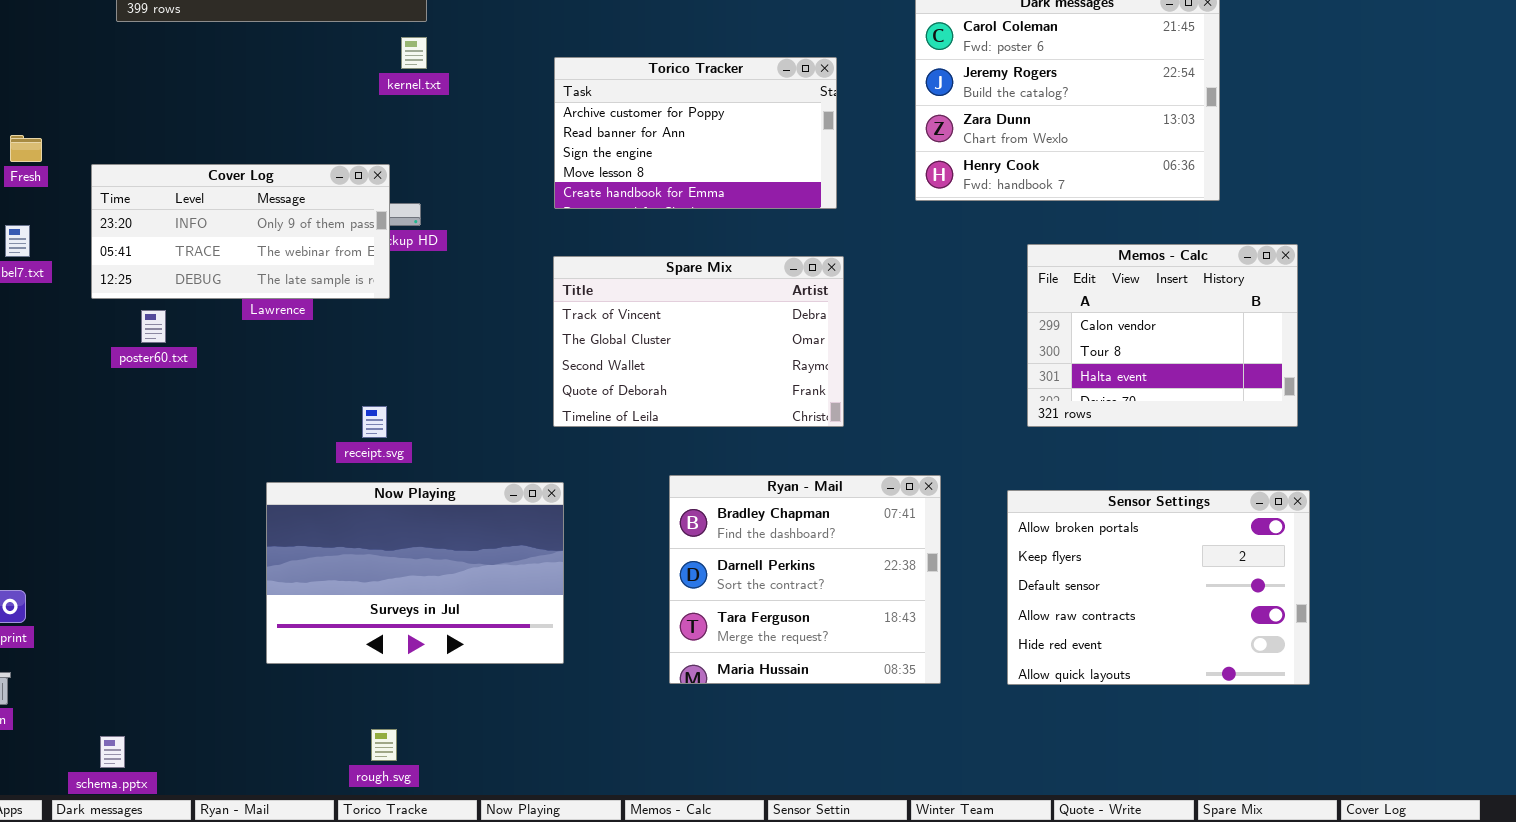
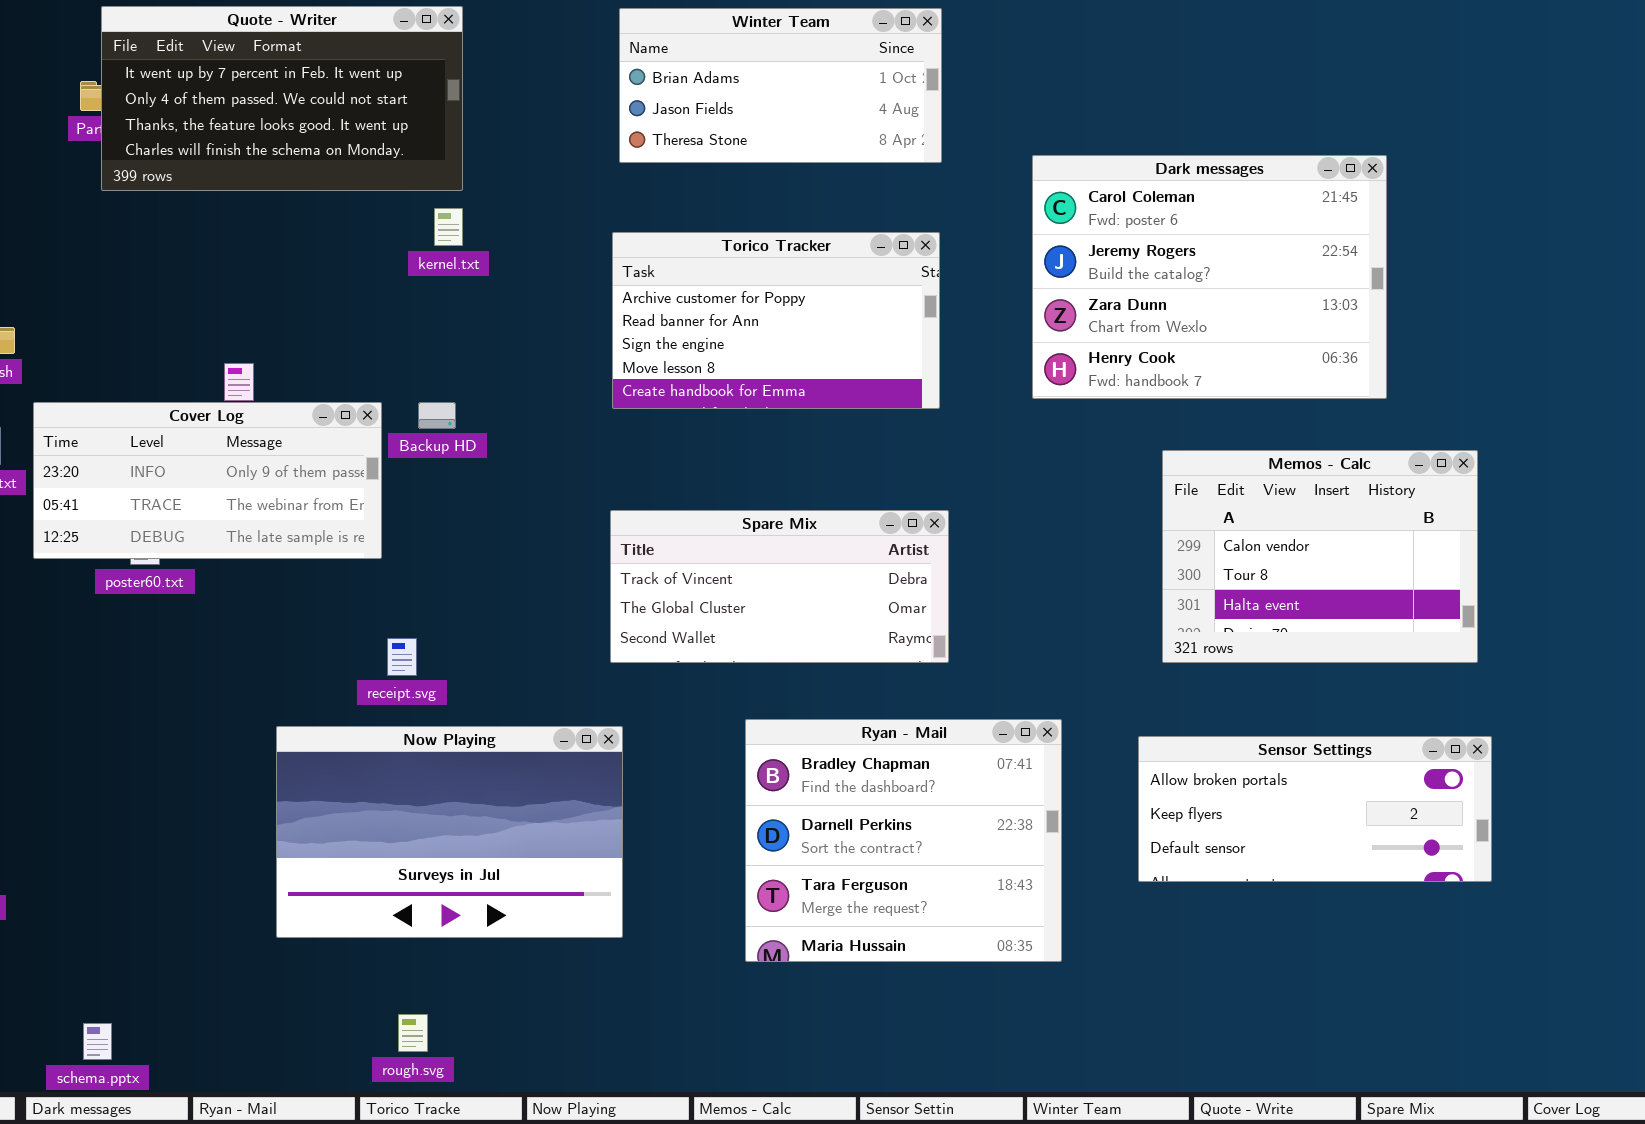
Cover Log: [91,164,390,299] -> [33,402,382,559], moved
Spare Mix: [553,256,844,427] -> [610,510,949,663], resized
Sensor Settings: [1007,490,1310,685] -> [1138,736,1492,882], resized

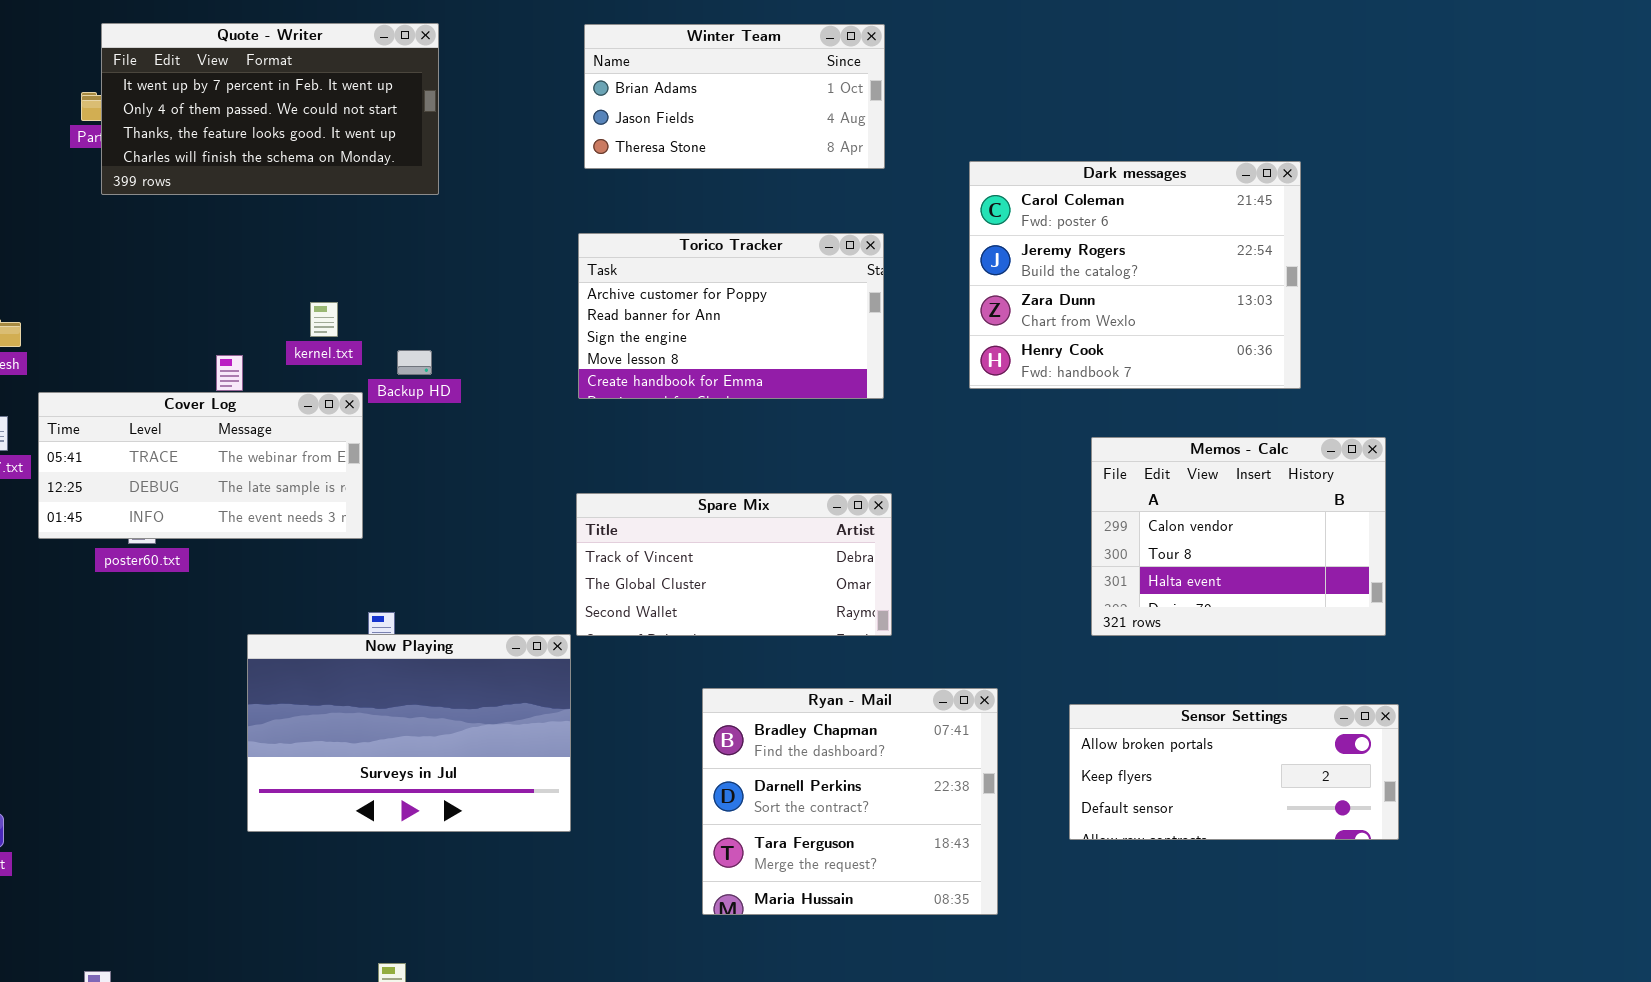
kernel.txt: [434,208,463,246] -> [310,302,338,337], moved
Cover Log: [33,402,382,559] -> [38,392,363,539], scrolled down 1 row
Backup HD: [418,402,456,429] -> [397,350,432,375], moved
Now Playing: [276,726,623,938] -> [247,634,571,832], moved

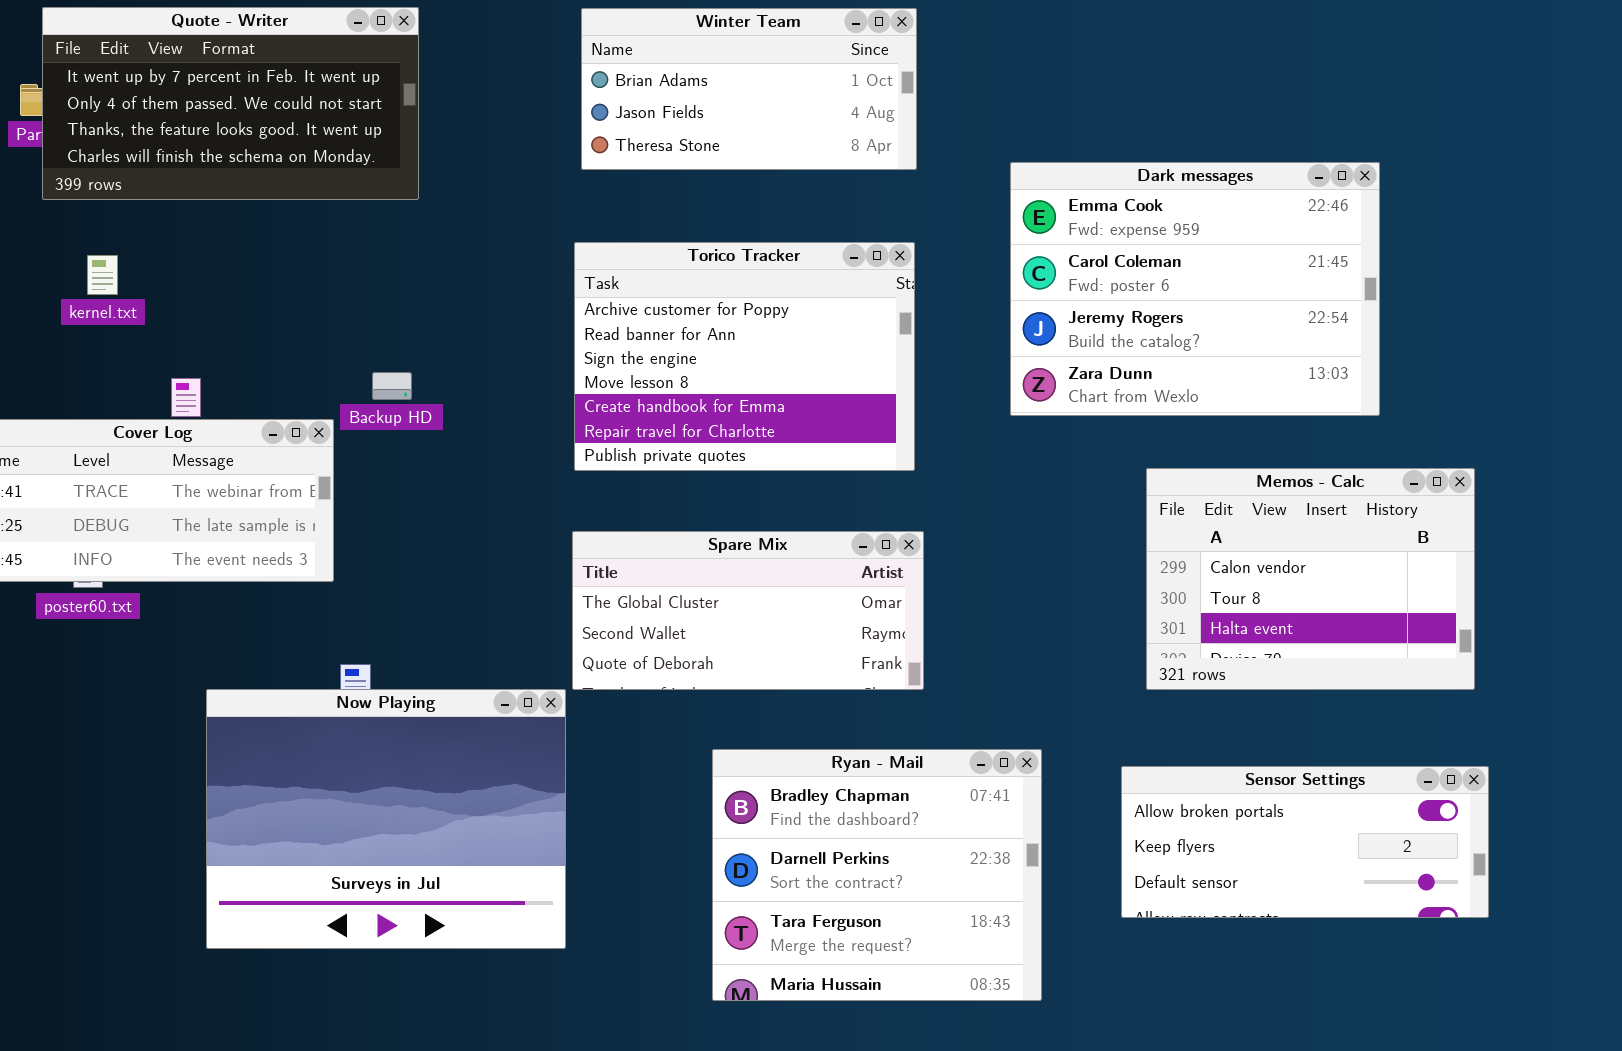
Dark messages: [969,161,1301,389] -> [1010,162,1380,416], scrolled up 1 row
Torico Tracker: [578,233,884,399] -> [574,242,915,471], resized
kernel.txt: [310,302,338,337] -> [87,255,118,295], moved
Spare Mix: [576,493,892,636] -> [572,531,924,690], scrolled down 1 row
Now Playing: [247,634,571,832] -> [206,689,566,949], resized

